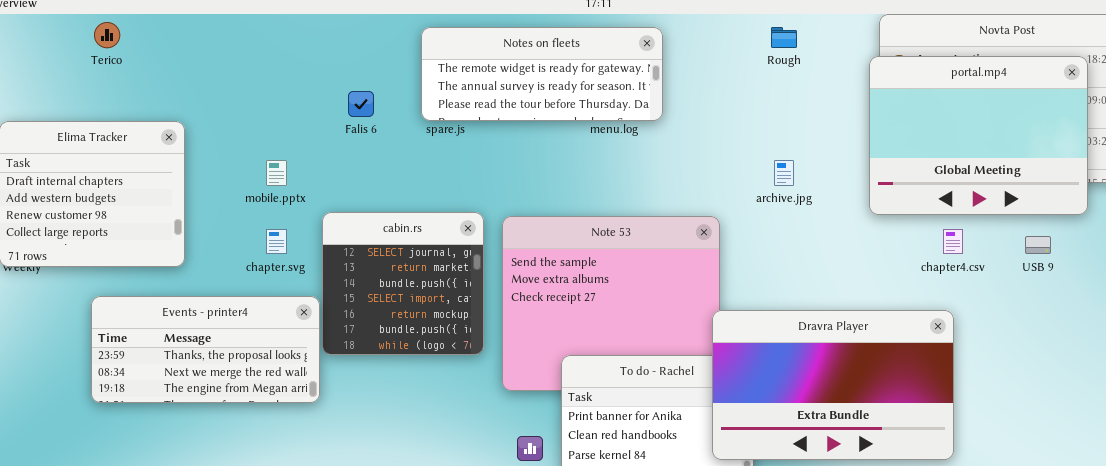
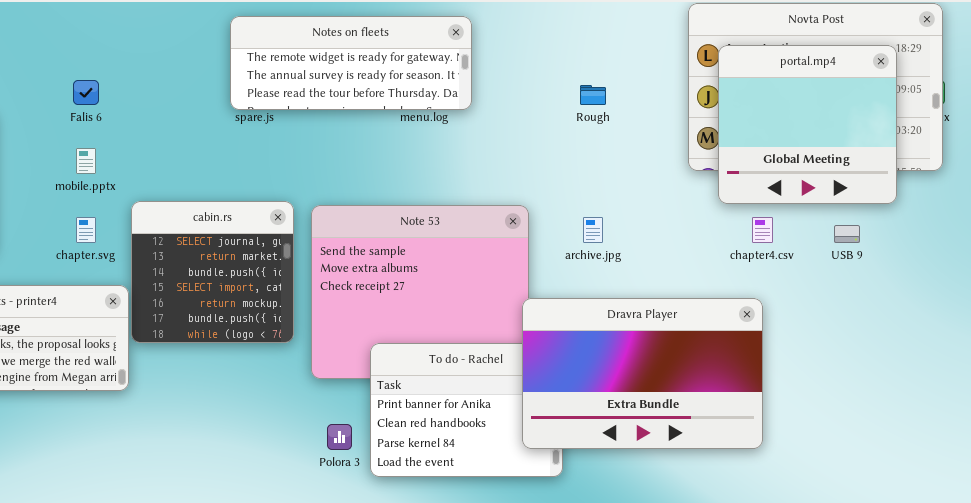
Rough: [771,27,797,48] -> [580,85,606,105], moved
portal.mp4: [869,56,1088,215] -> [718,45,897,204], resized
Falis 6: [348,91,374,117] -> [73,80,99,105], moved
archive.jpg: [774,160,794,186] -> [583,217,603,243], moved

